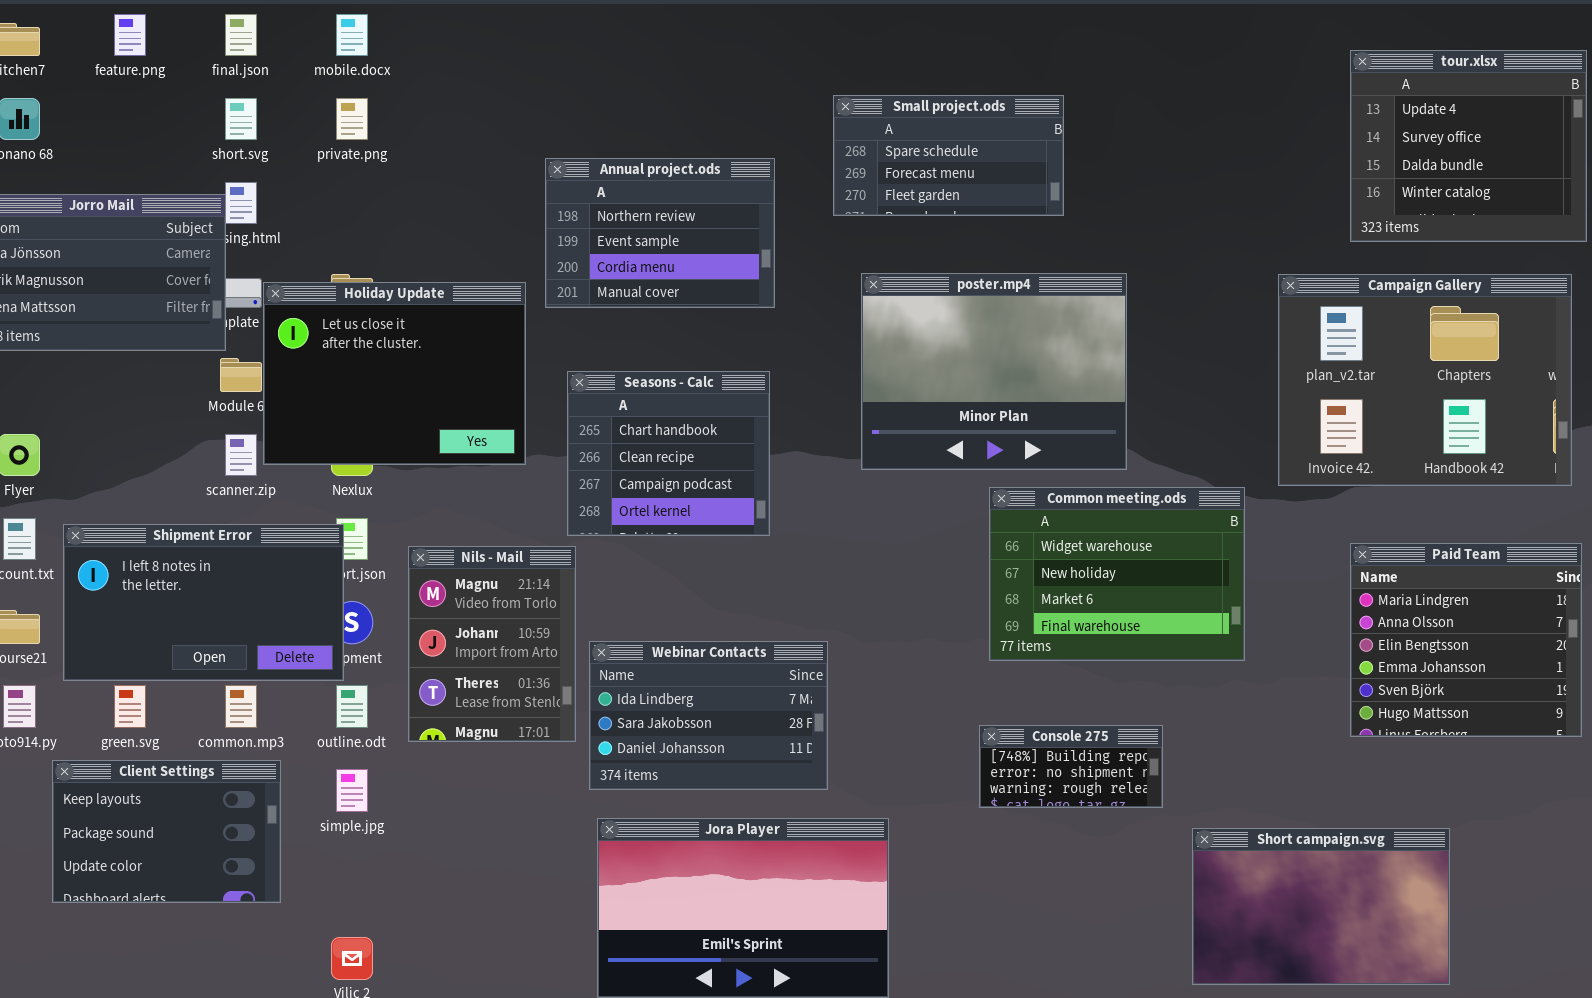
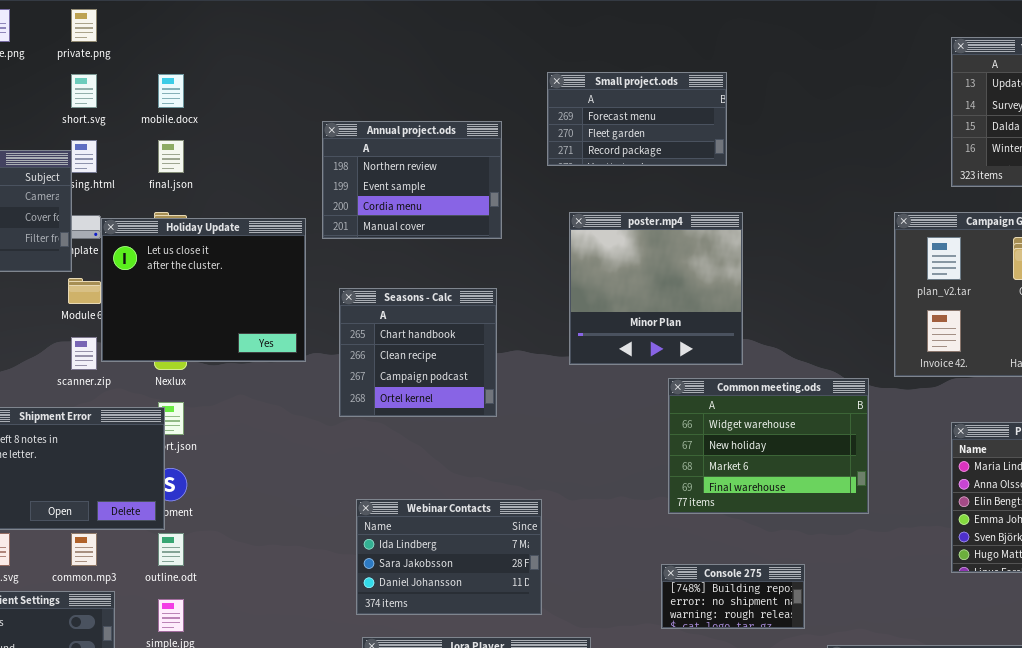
final.json: [225,14,257,56] -> [158,140,184,173], moved
mobile.docx: [336,14,368,56] -> [158,74,184,108], moved
Small project.ods: [833,95,1064,216] -> [547,72,727,166], scrolled down 1 row
private.png: [336,98,368,140] -> [71,9,97,42], moved
poster.mp4: [861,273,1127,470] -> [569,212,743,365], resized
Nils - Mail: [408,546,576,742] -> none, closed

